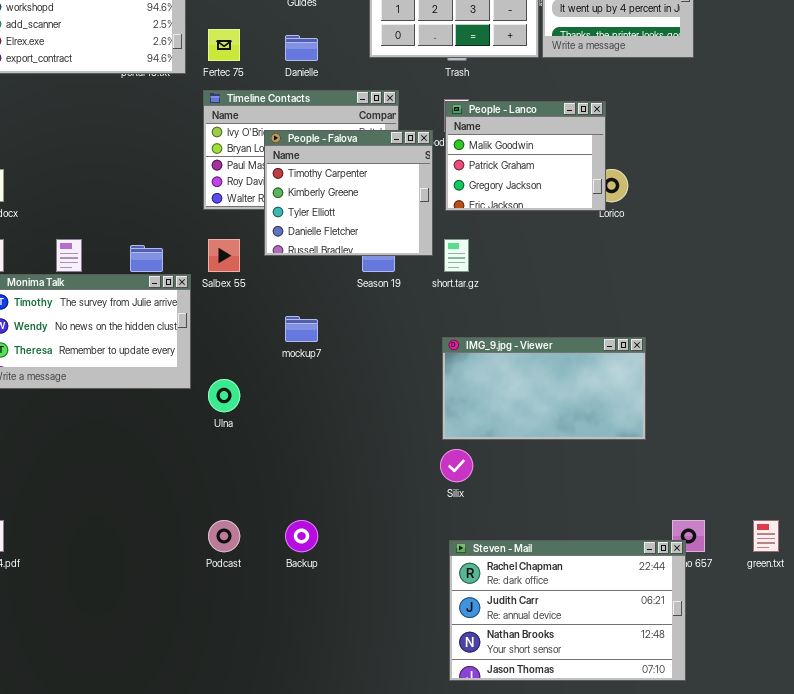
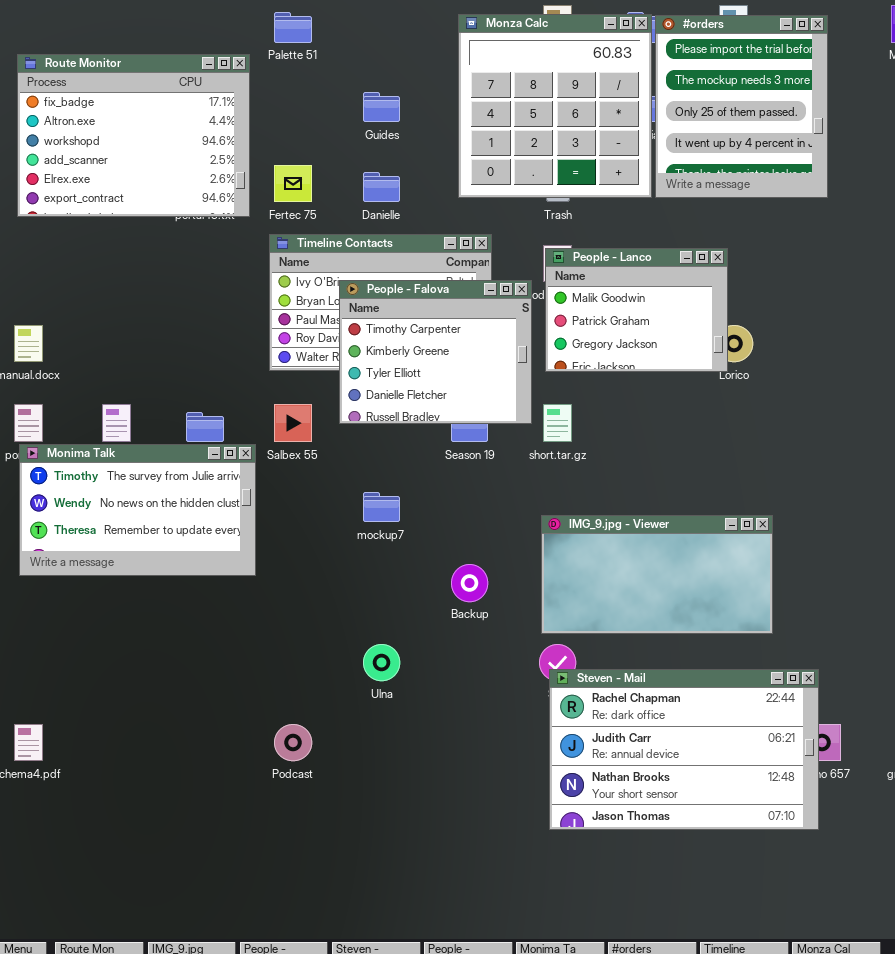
Ulna: [208,379,240,412] -> [363,644,400,681], moved
Backup: [285,520,318,552] -> [451,564,488,602], moved
Steven - Mail: [449,540,686,681] -> [549,669,819,830], moved

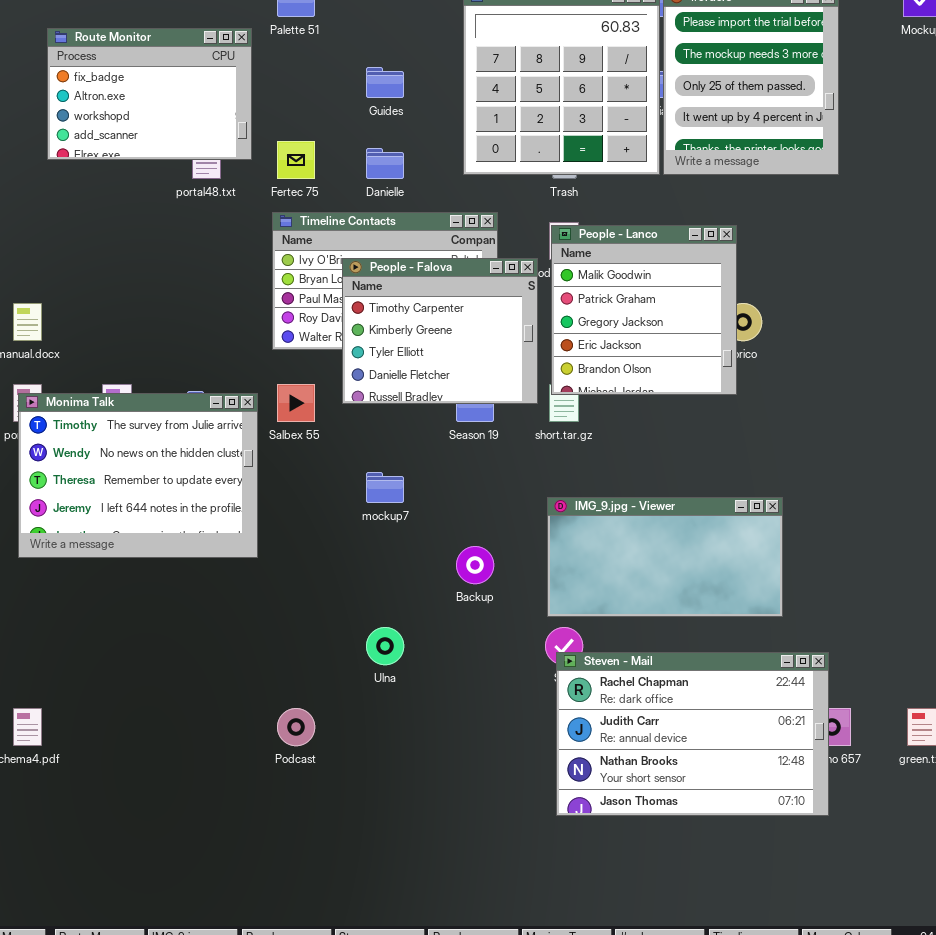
Route Monitor: [17,54,250,217] -> [47,28,252,160], resized
People - Lanco: [545,248,728,372] -> [551,225,737,395], resized
Monima Talk: [19,444,256,576] -> [18,393,258,558], resized

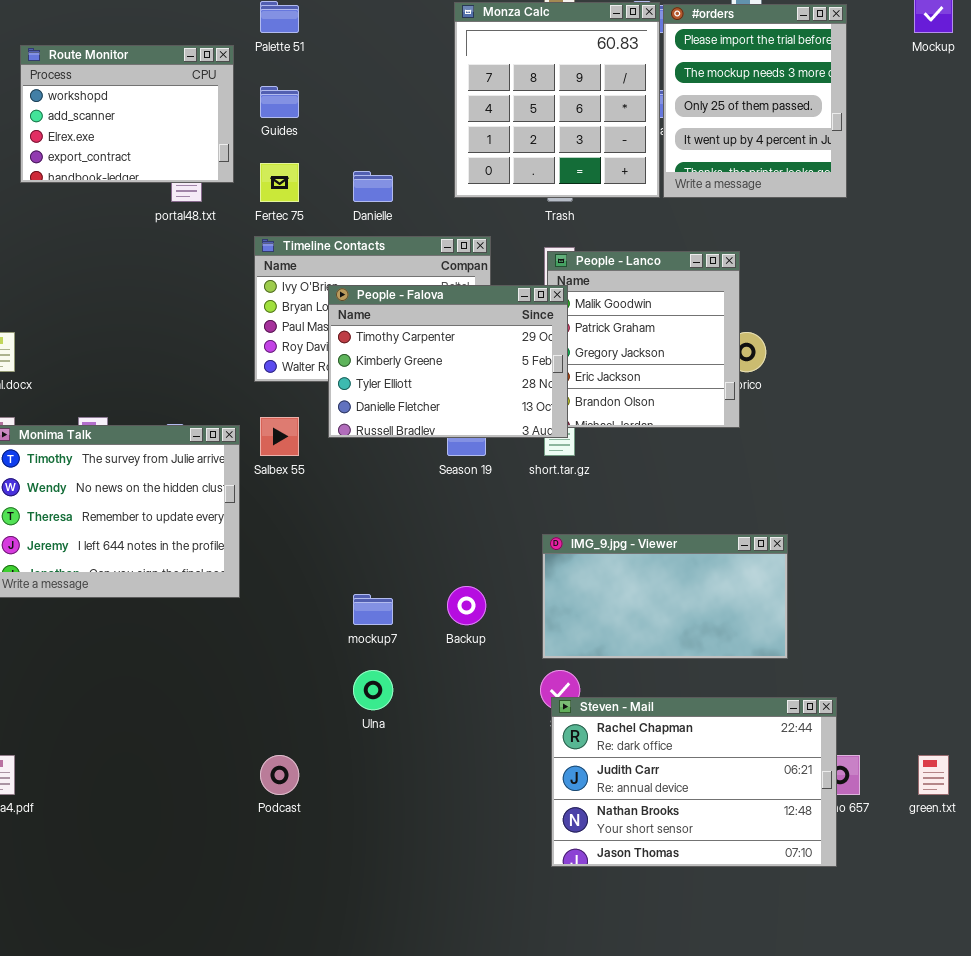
Route Monitor: [47,28,252,160] -> [20,45,234,183], scrolled down 2 rows
Guides: [366,67,404,98] -> [260,86,299,118], moved
People - Falova: [342,258,538,404] -> [328,285,568,438], resized
mockup7: [366,472,404,503] -> [353,594,393,625], moved

